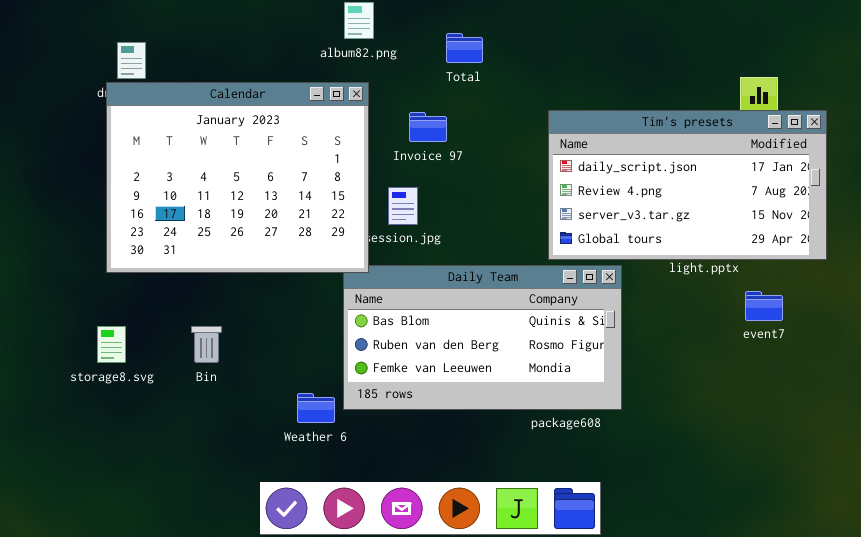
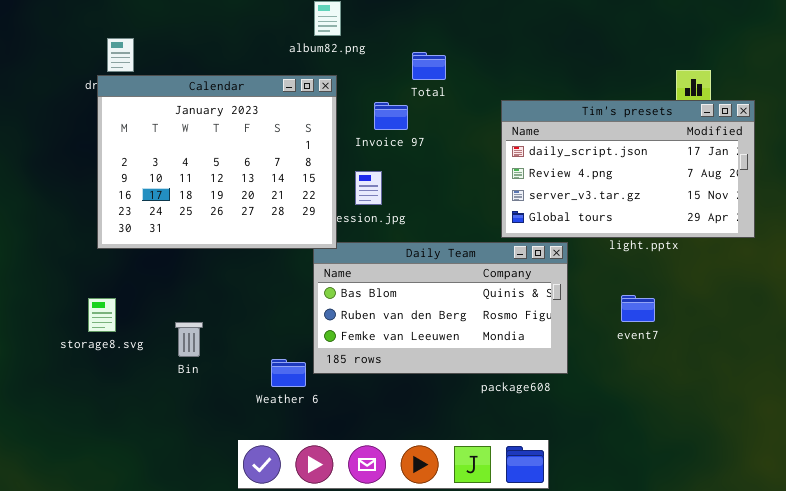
Total: [446,33,483,63] -> [412,52,446,80], moved
event7: [745,291,783,321] -> [621,295,655,322], moved
Bin: [191,326,222,363] -> [175,322,203,357], moved

